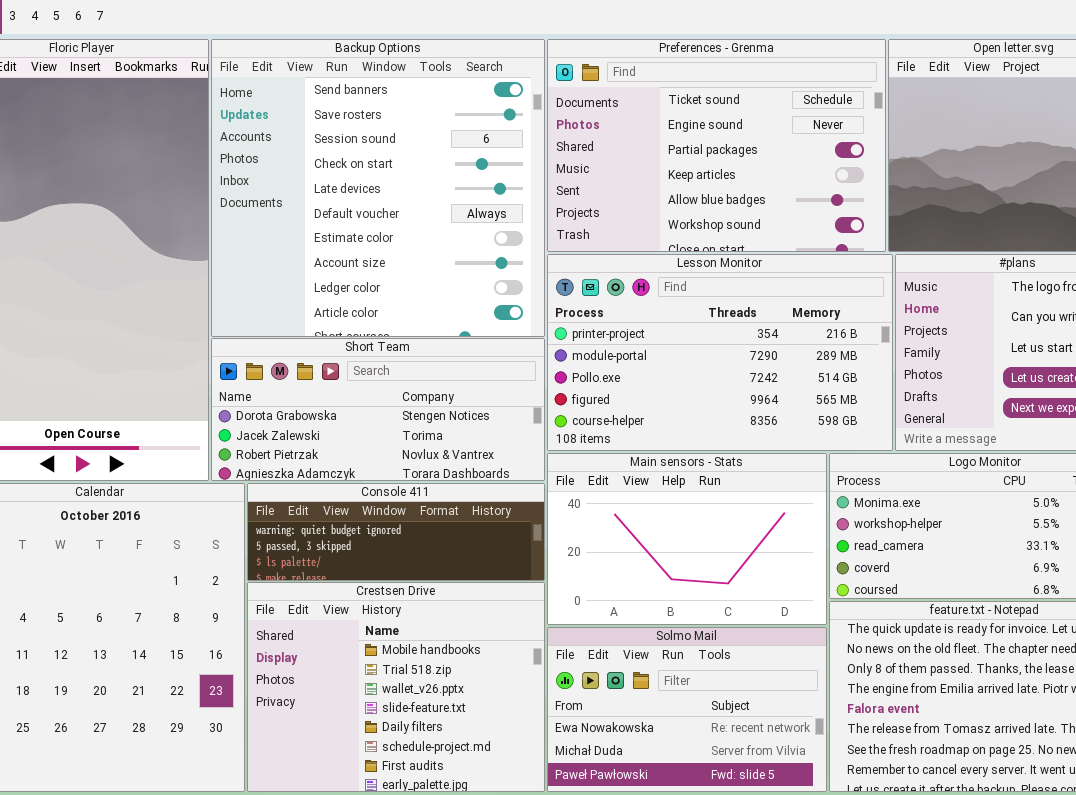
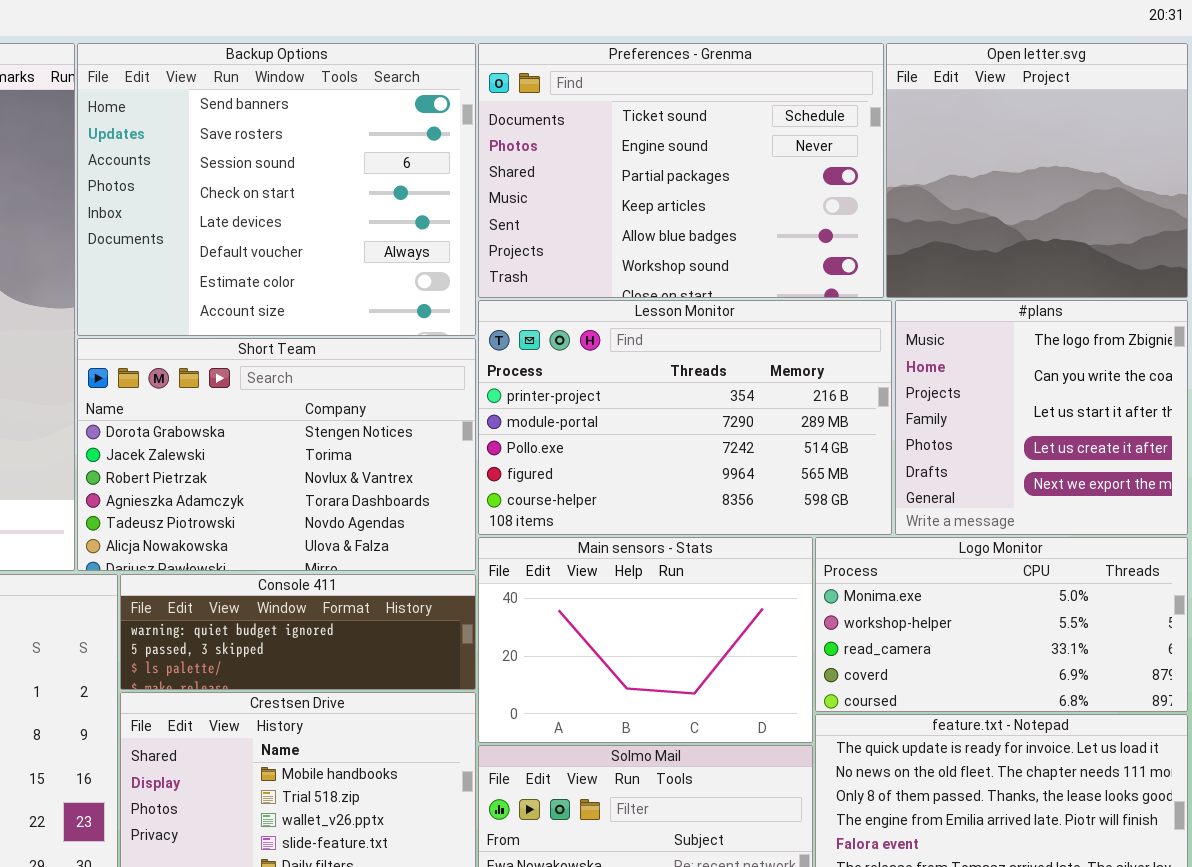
Backup Options: [211,39,545,337] -> [77,43,476,336], resized
Short Team: [211,338,545,481] -> [77,338,476,571], resized

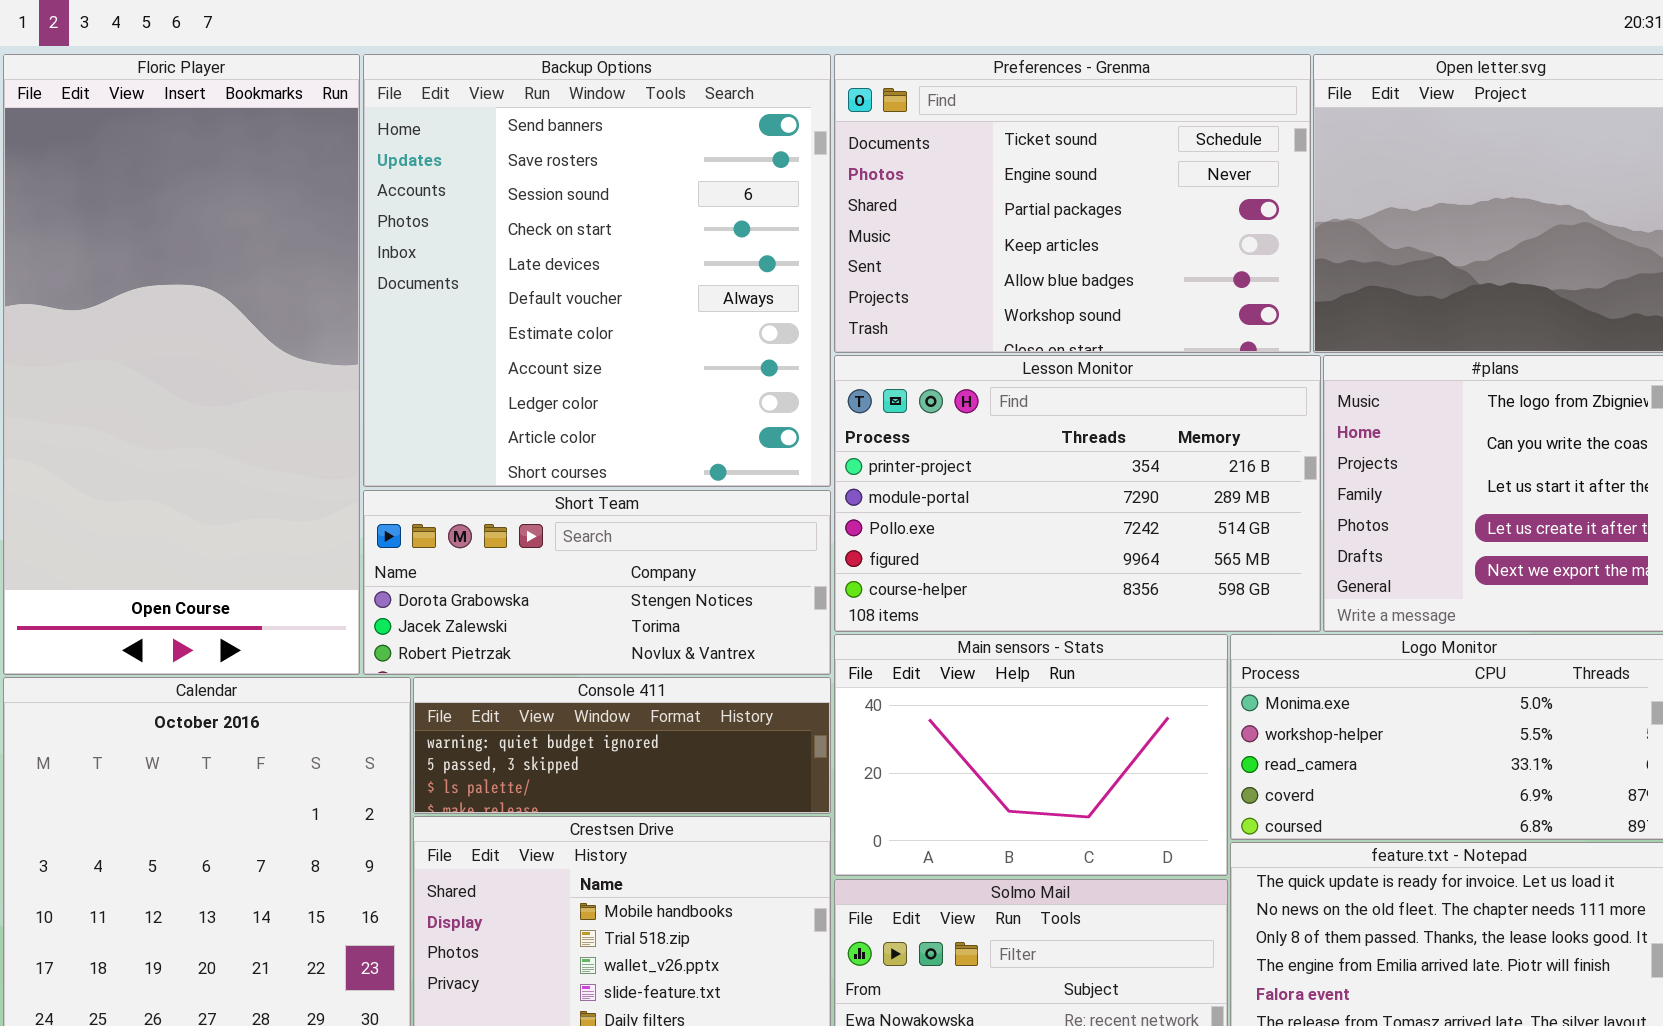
Backup Options: [77,43,476,336] -> [363,54,831,487], resized
Short Team: [77,338,476,571] -> [363,490,831,675], resized

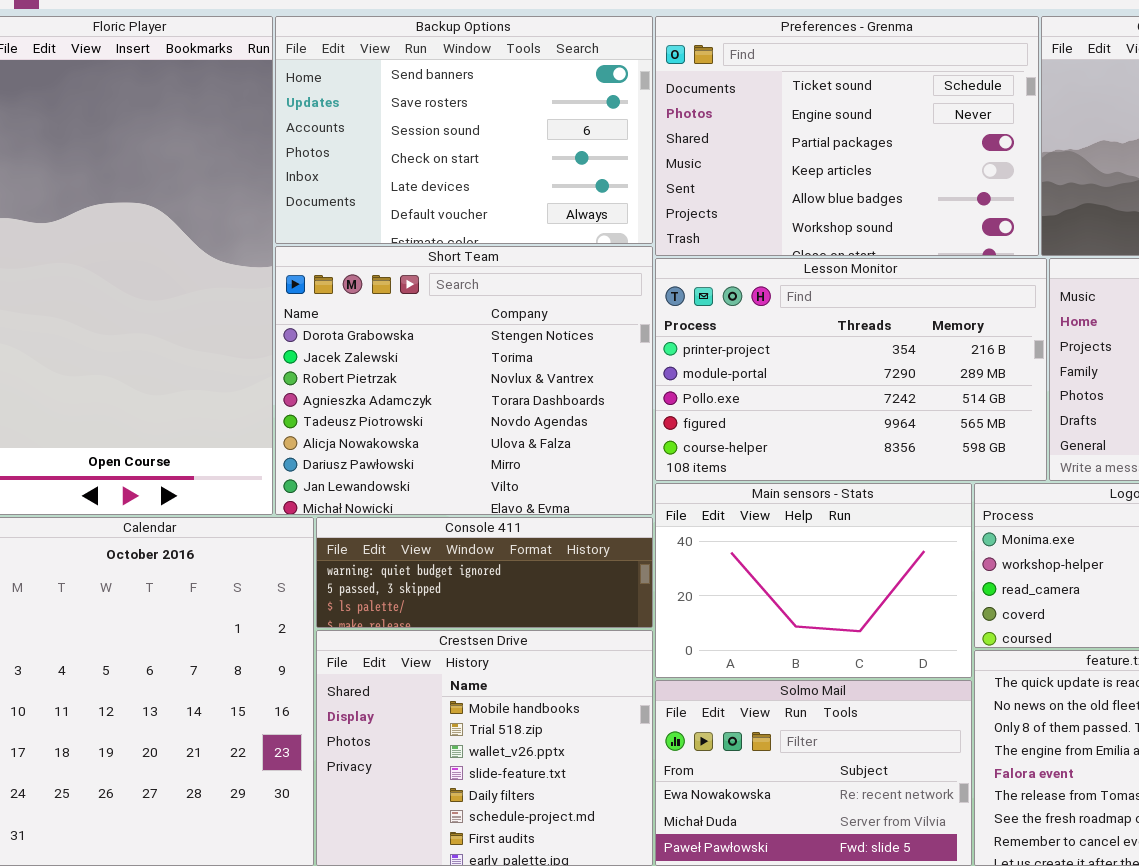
Backup Options: [363,54,831,487] -> [275,16,653,244], resized
Short Team: [363,490,831,675] -> [275,246,653,515], resized

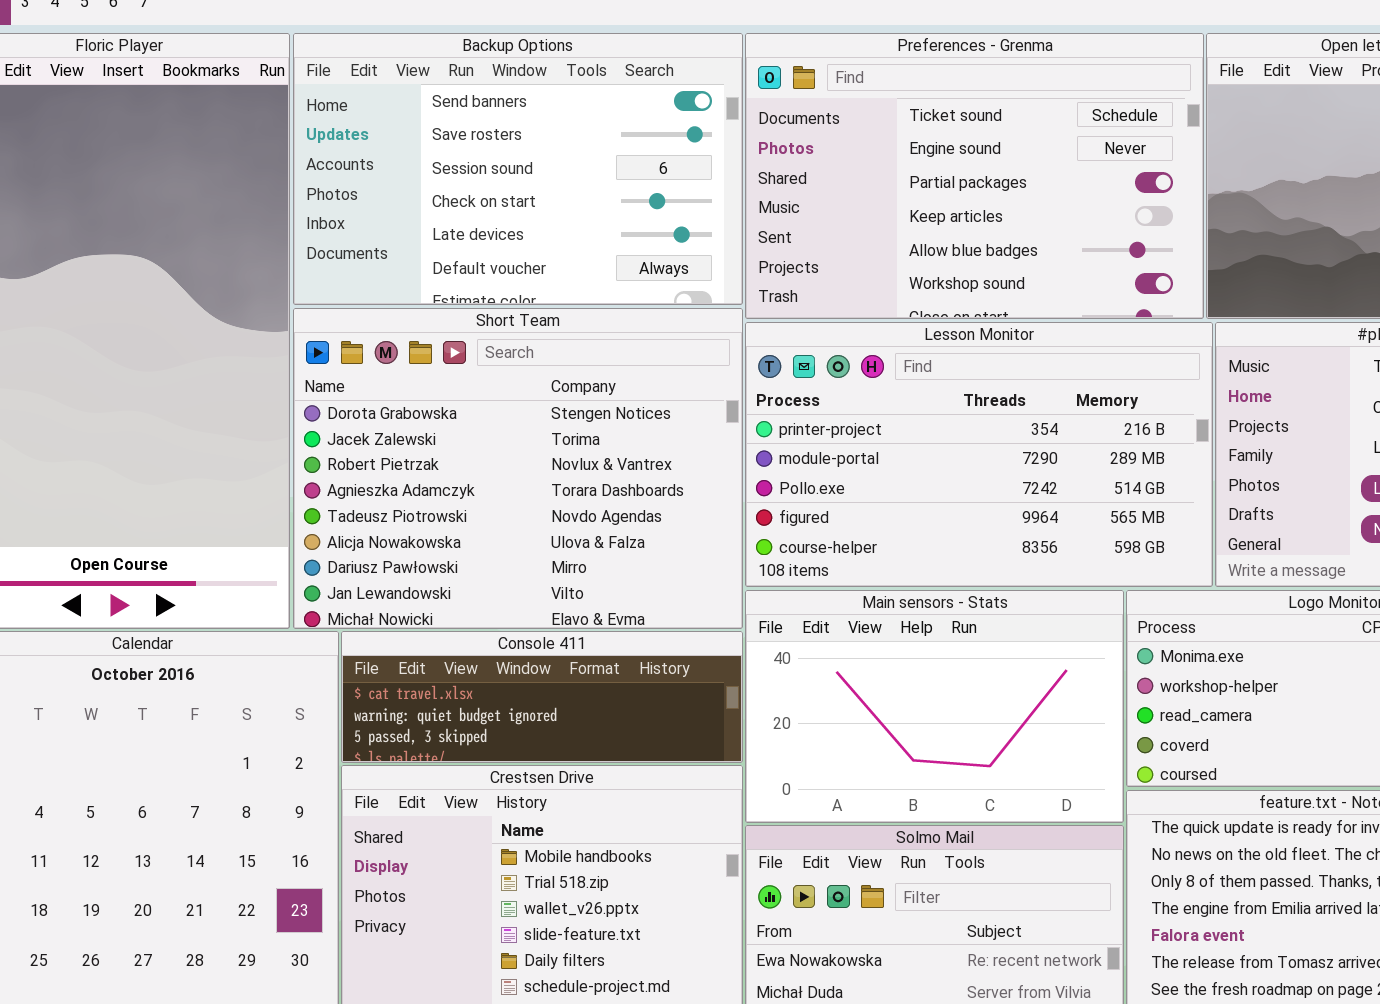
Console 411: [316,517,653,628] -> [341,631,743,763], scrolled up 1 row

